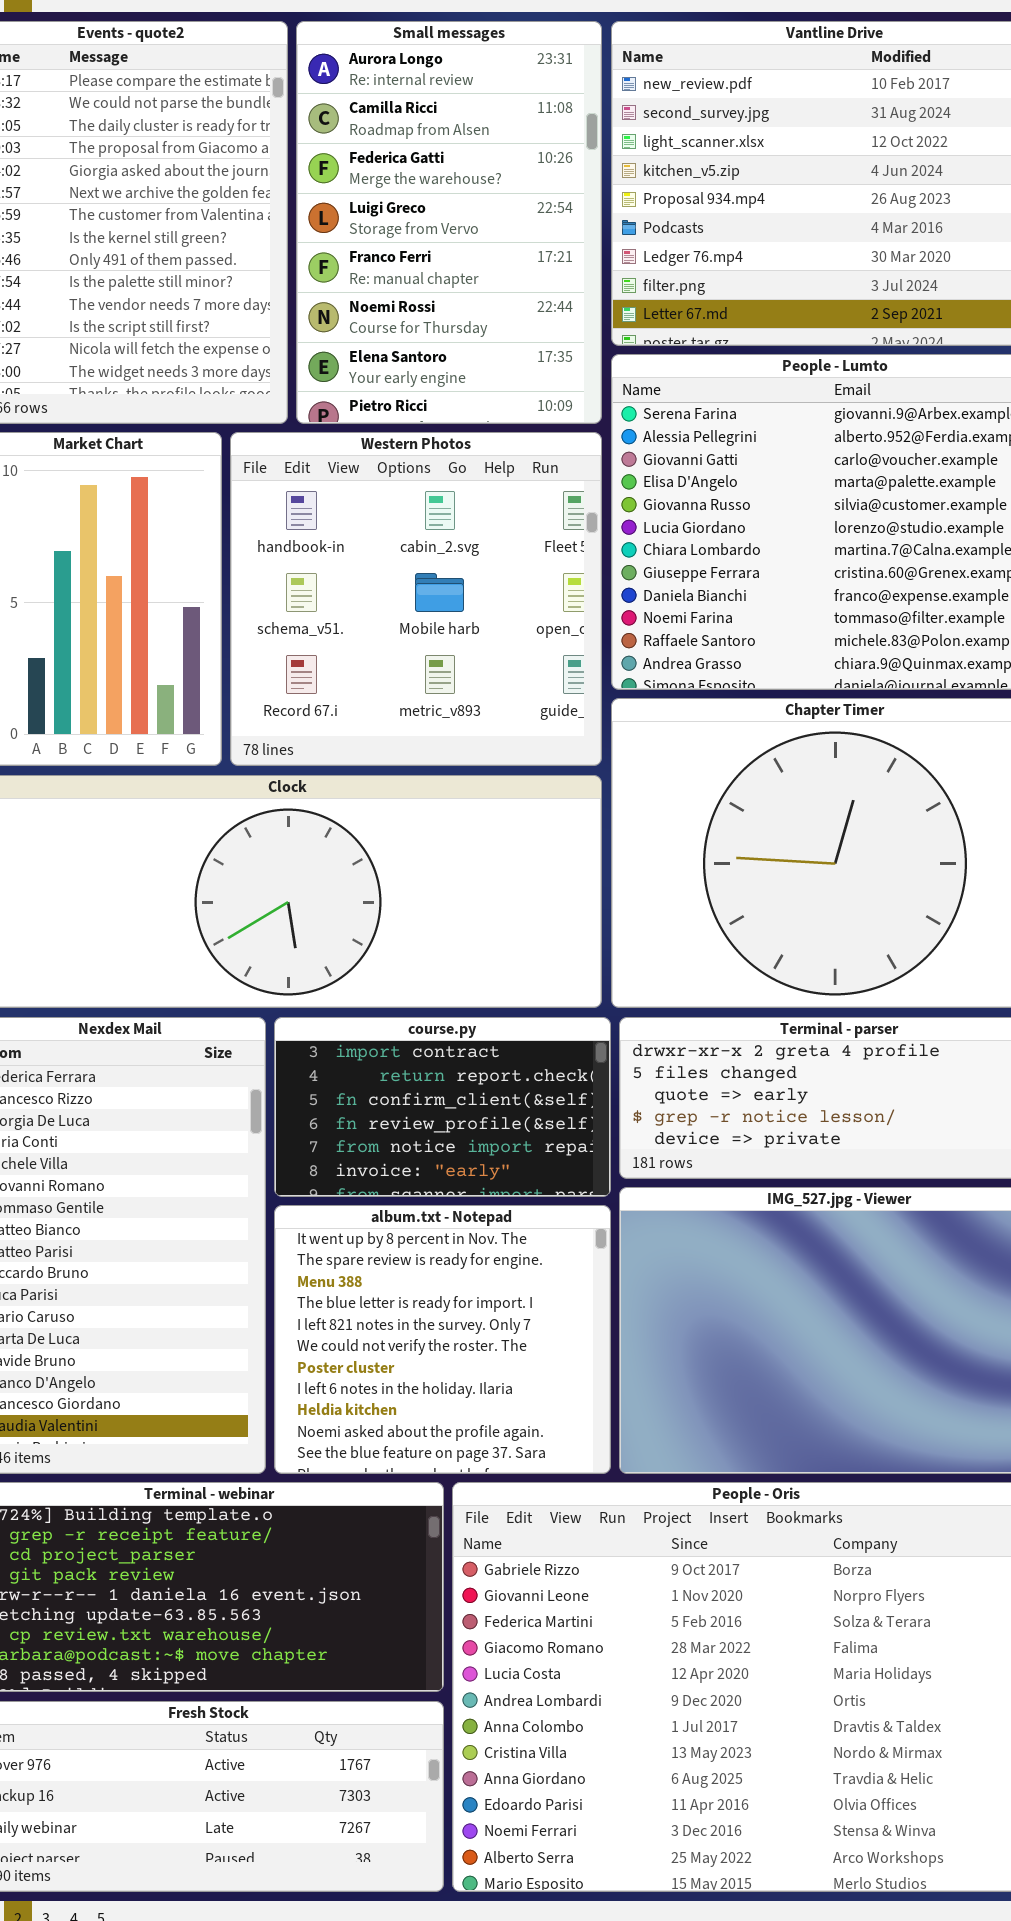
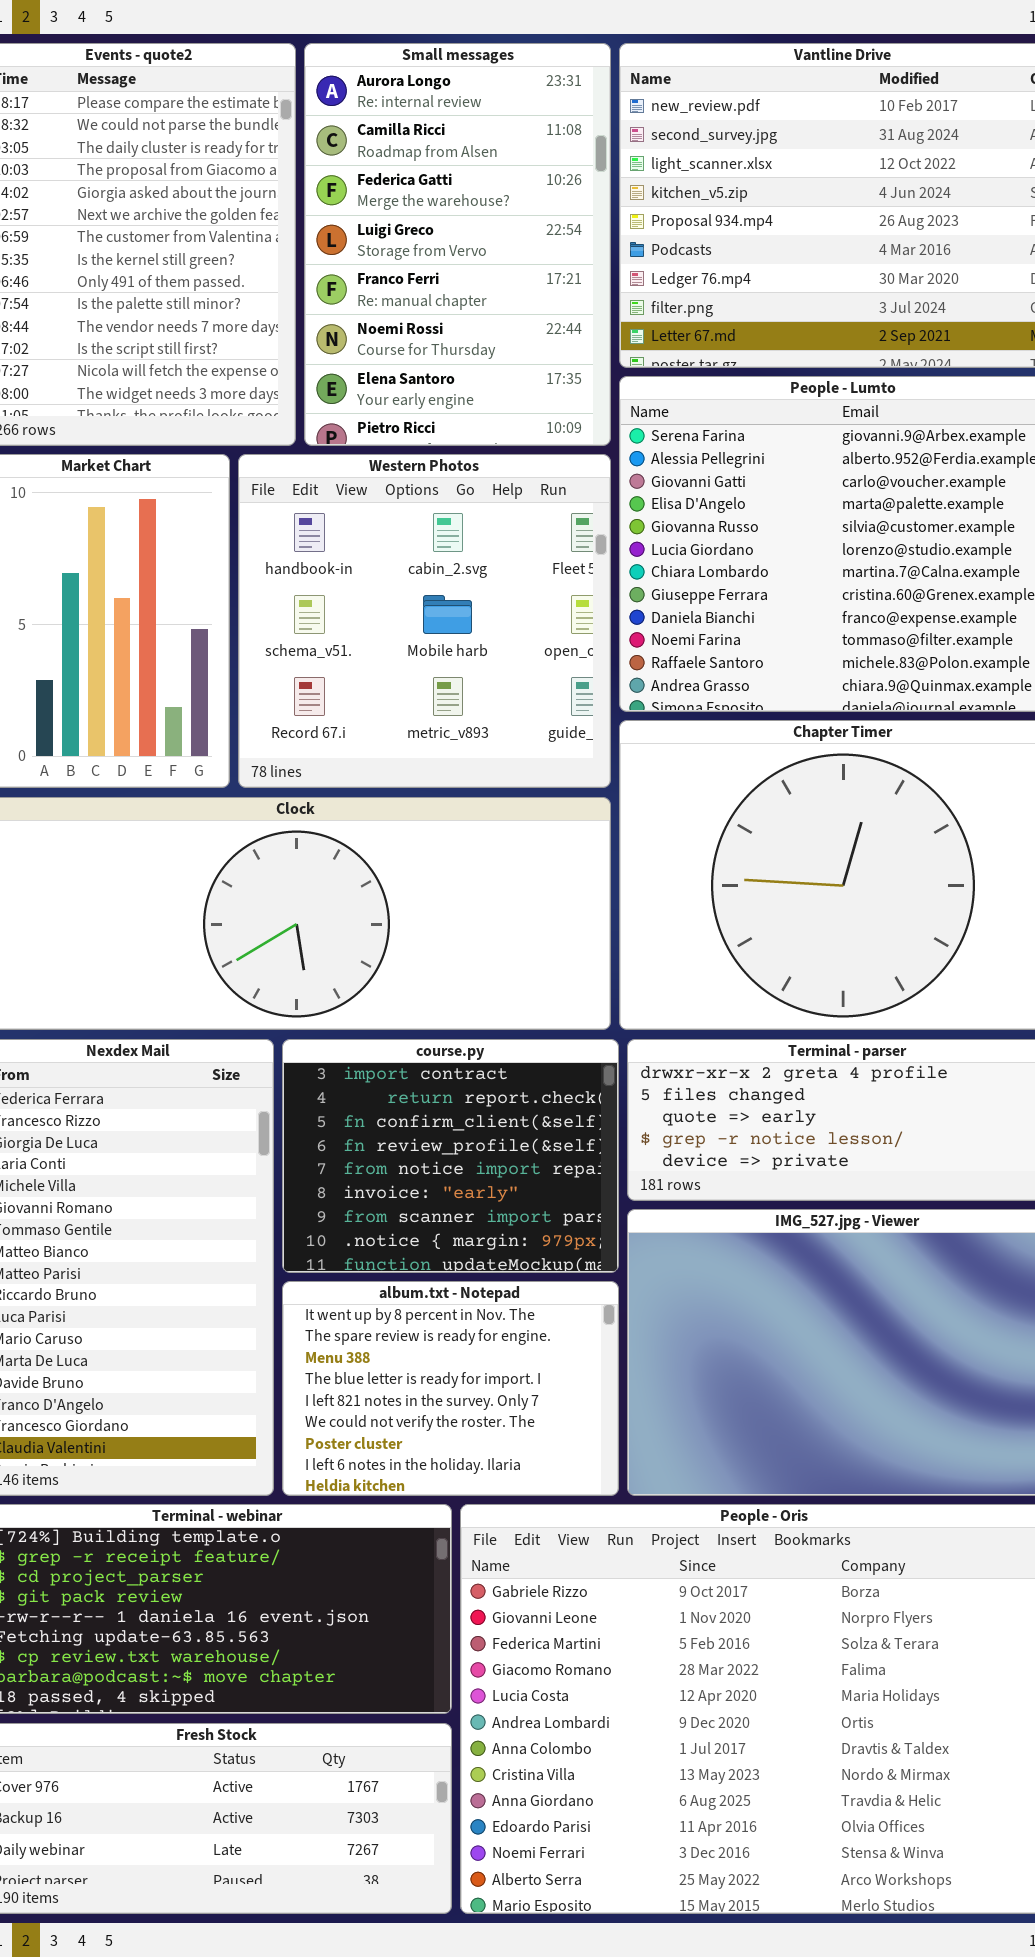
course.py: [274,1017,611,1197] -> [282,1039,619,1273], resized
album.txt - Notepad: [274,1205,611,1474] -> [282,1281,619,1496], resized

